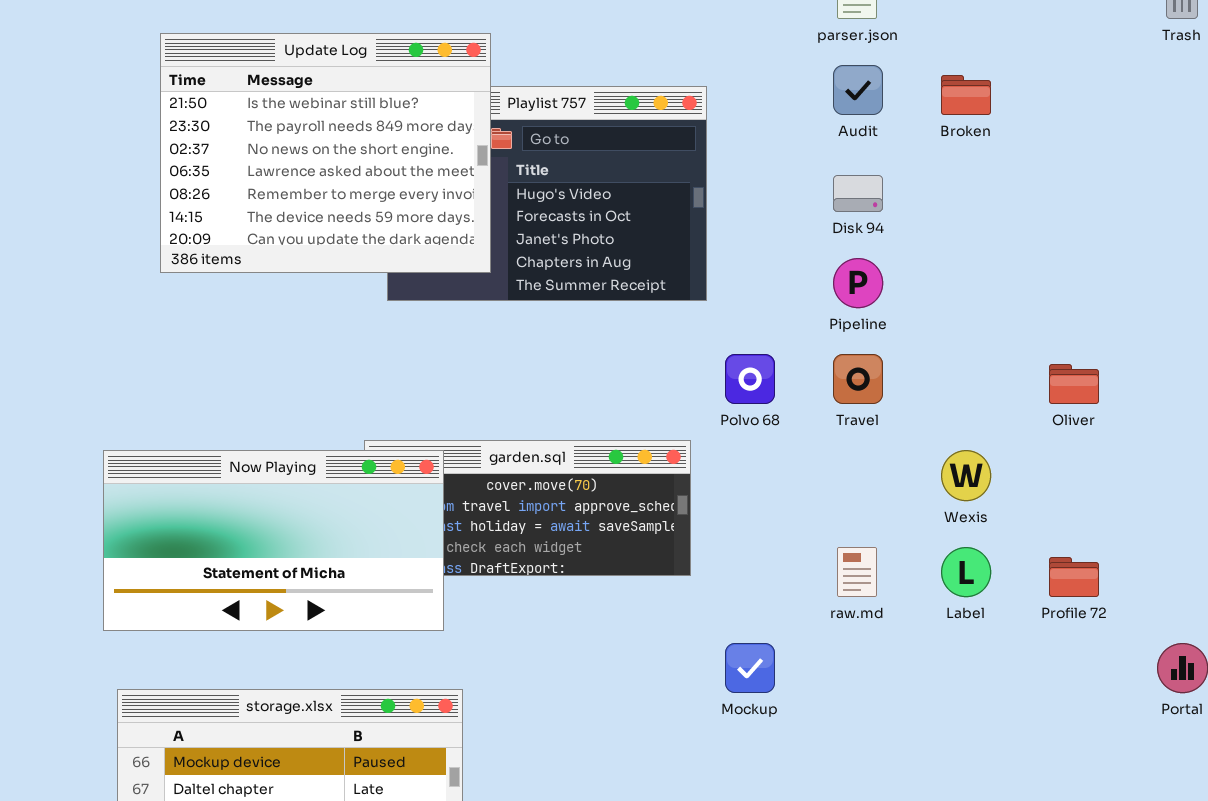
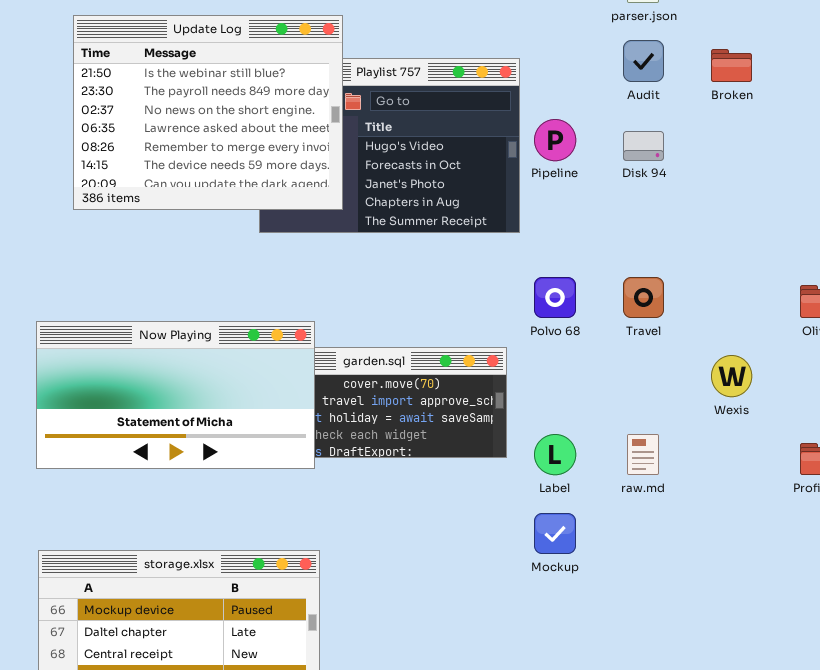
Pipeline: [833,258,883,308] -> [534,119,576,161], moved
Now Playing: [103,450,444,631] -> [36,321,315,469], moved
Label: [941,547,991,597] -> [534,434,576,475], moved

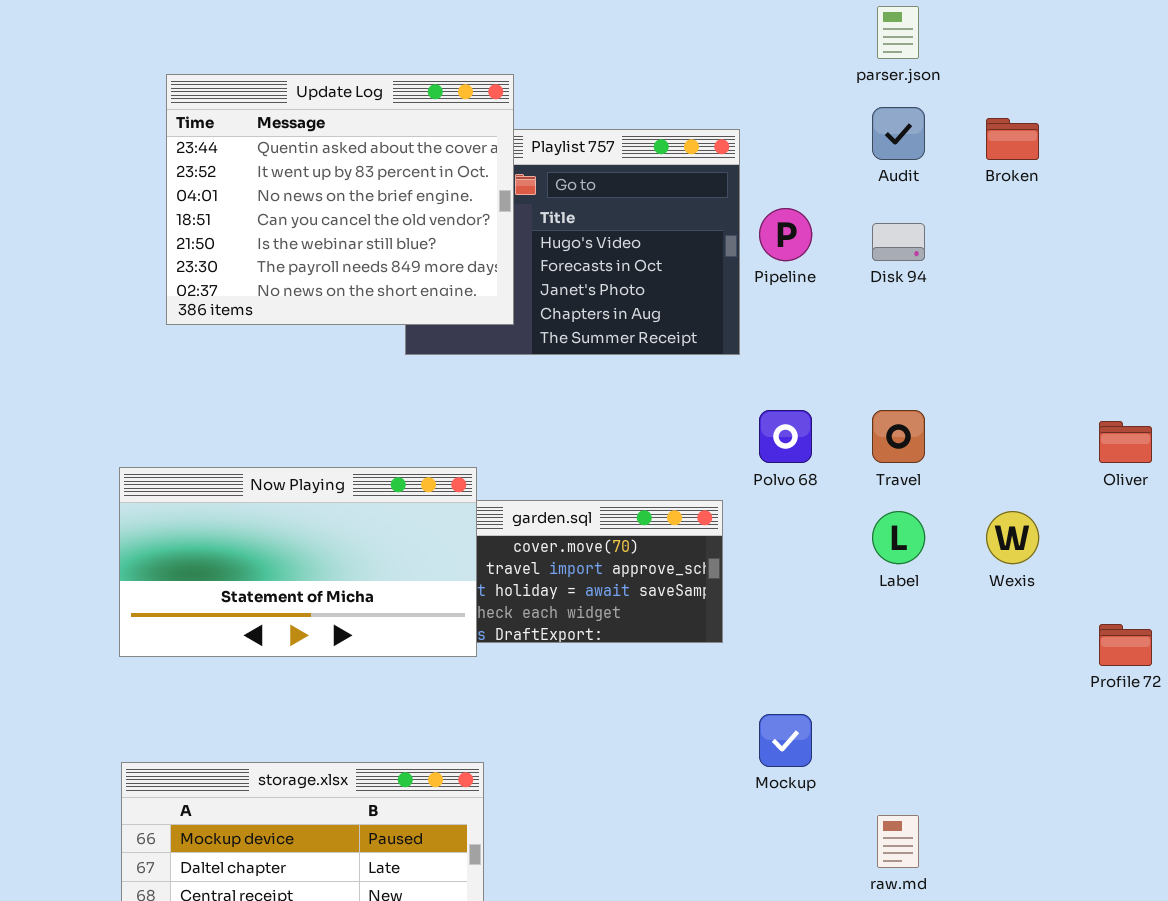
Update Log: [73,15,343,210] -> [166,74,514,325], scrolled up 4 rows
Label: [534,434,576,475] -> [872,511,925,564], moved
raw.md: [627,434,659,475] -> [877,815,919,868], moved

